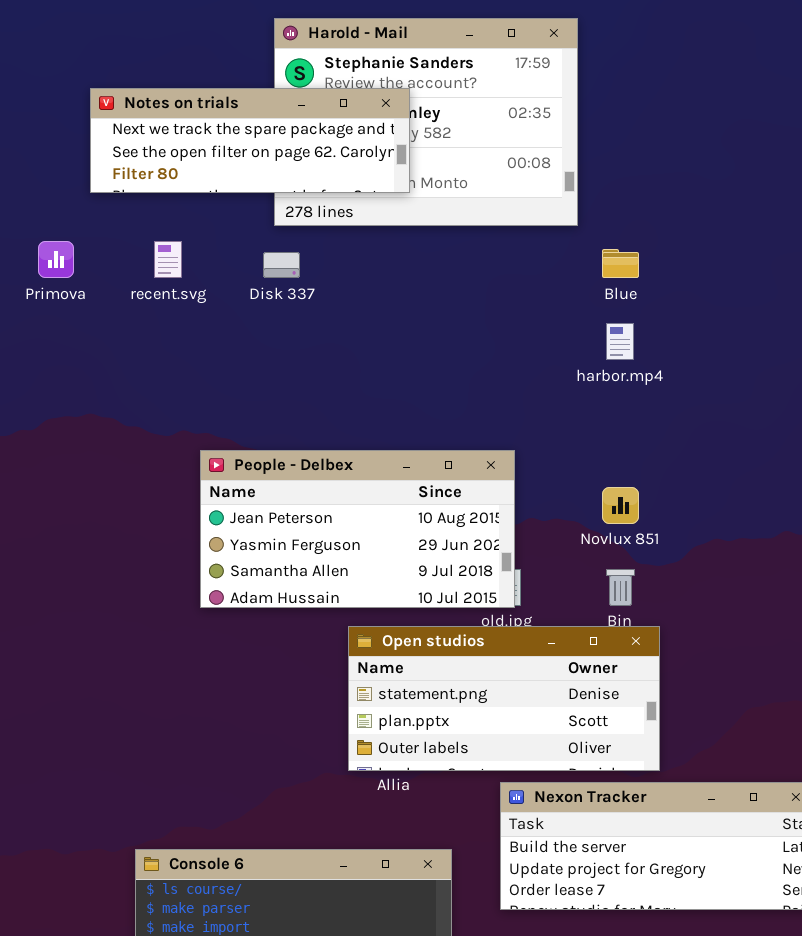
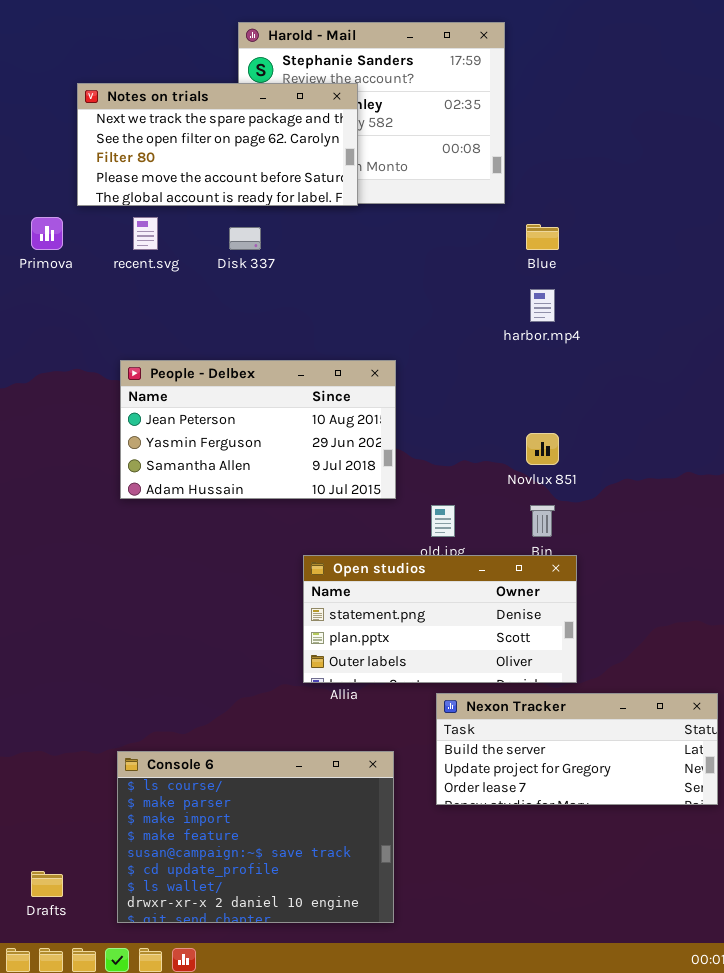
Notes on trials: [90,88,410,193] -> [77,83,358,206], resized
People - Delbex: [200,450,515,608] -> [120,360,396,499], moved

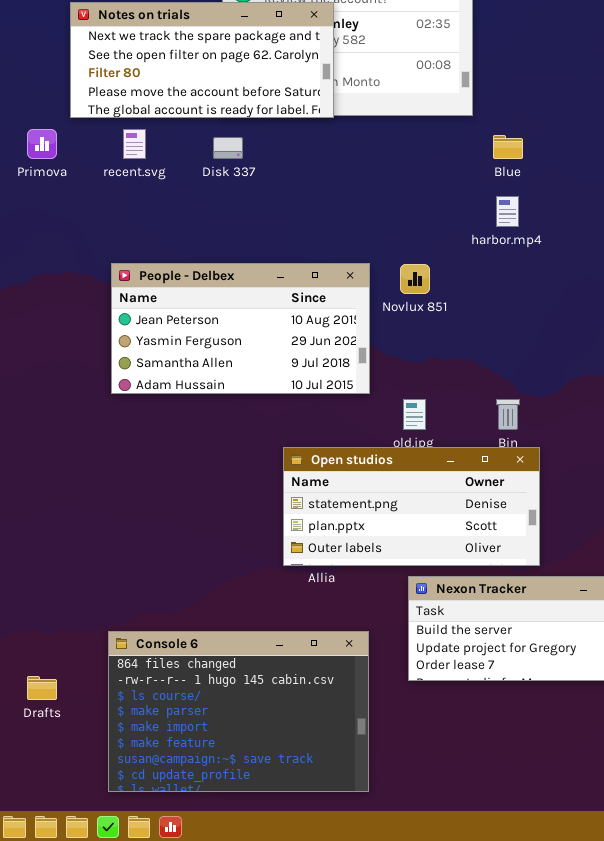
Novlux 851: [526,433,559,465] -> [400,264,430,294], moved
Console 6: [117,751,394,923] -> [108,631,369,792], scrolled up 2 rows
Drafts: [31,871,63,897] -> [27,676,57,700], moved

